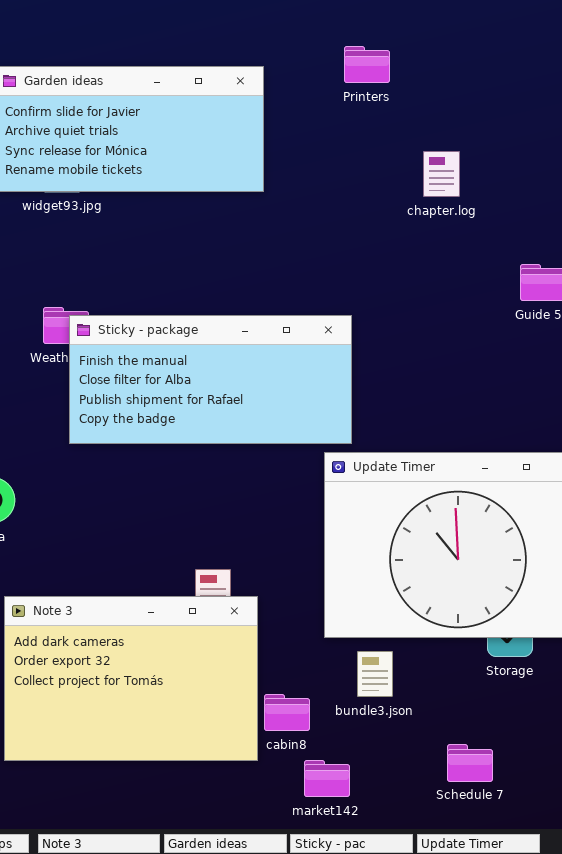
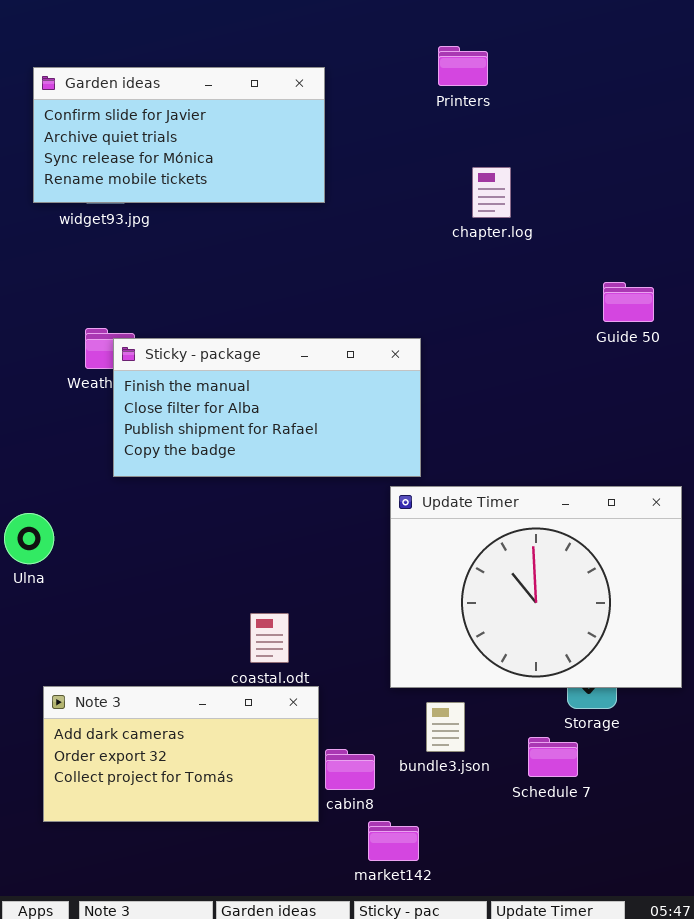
Printers: [344,46,390,83] -> [438,46,488,86], moved
chapter.log: [423,151,460,197] -> [472,167,511,218], moved
Note 3: [4,596,258,761] -> [43,686,319,822], resized
Schedule 7: [447,744,493,782] -> [528,737,578,777], moved

